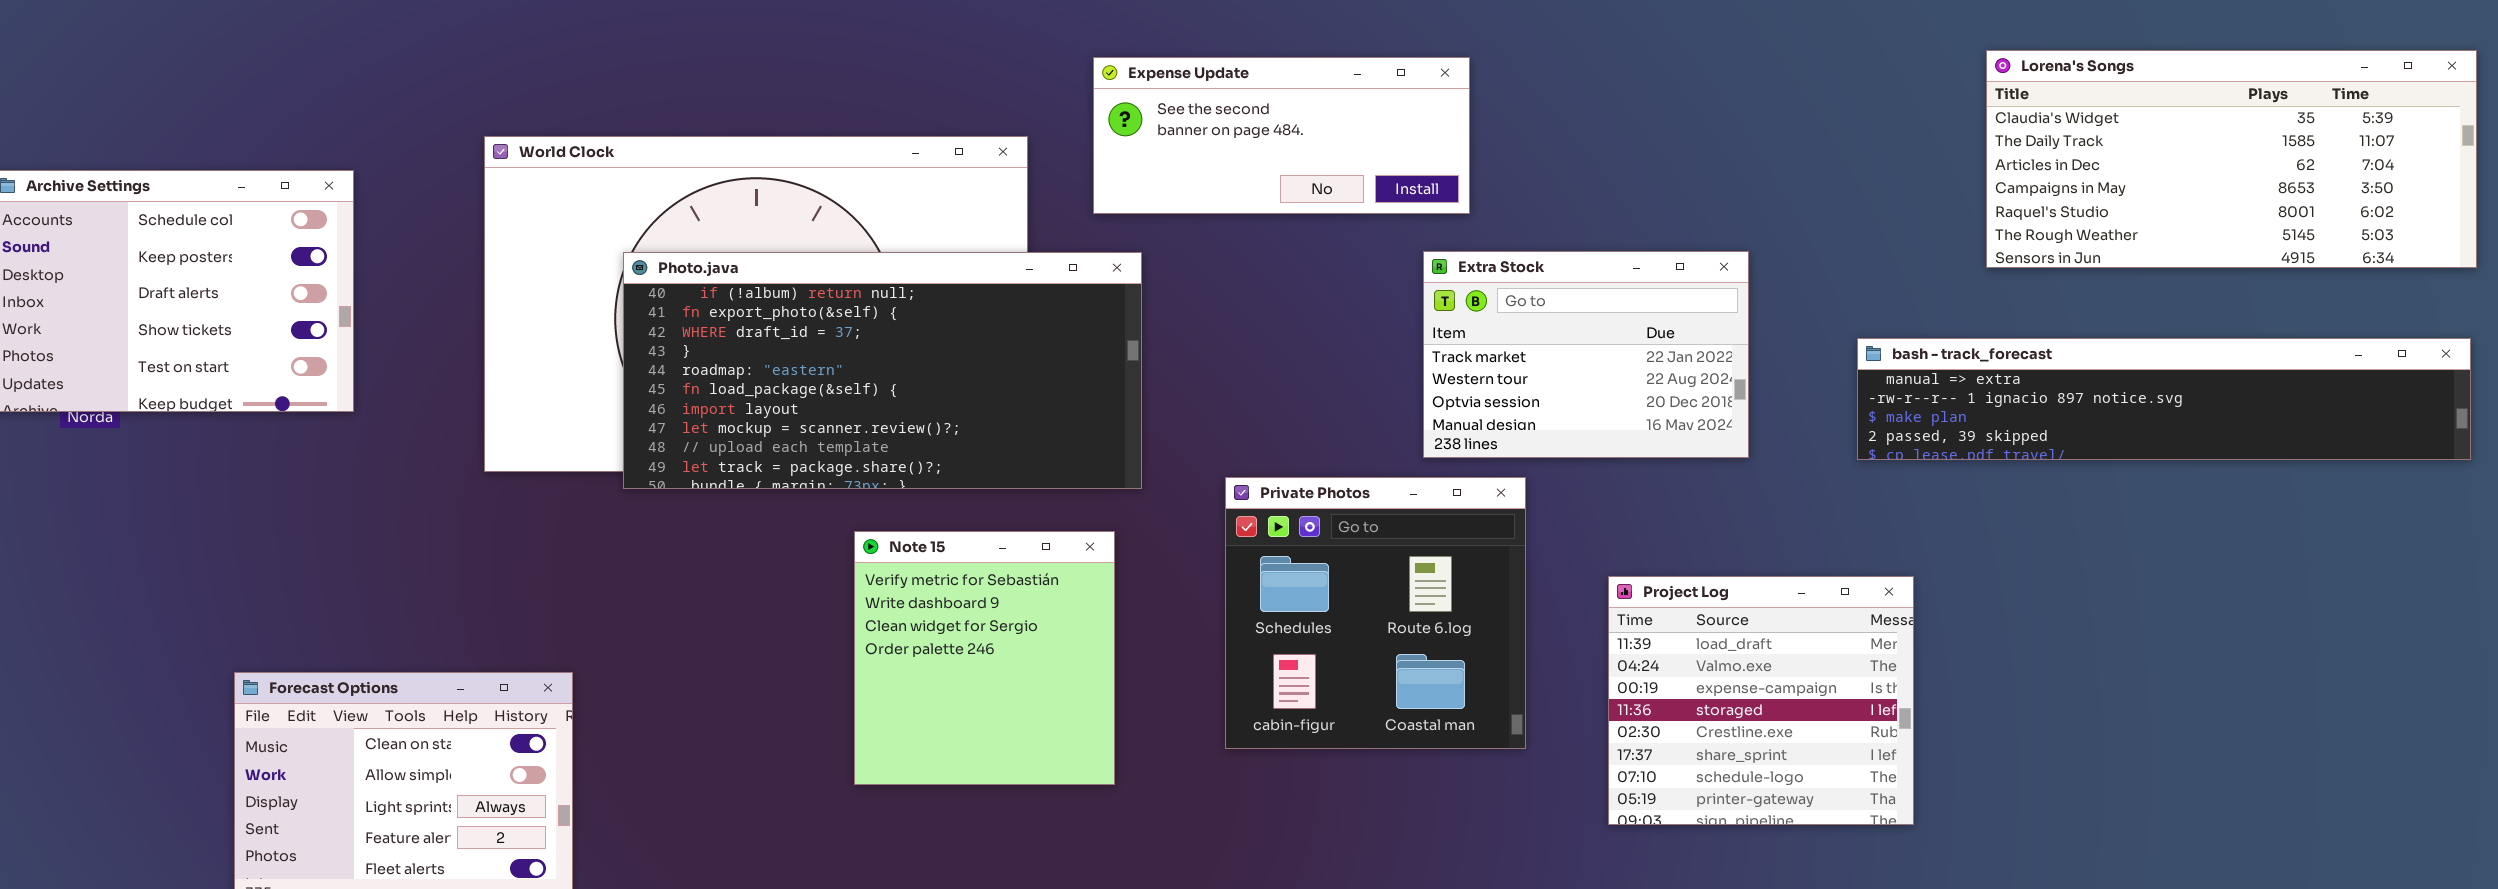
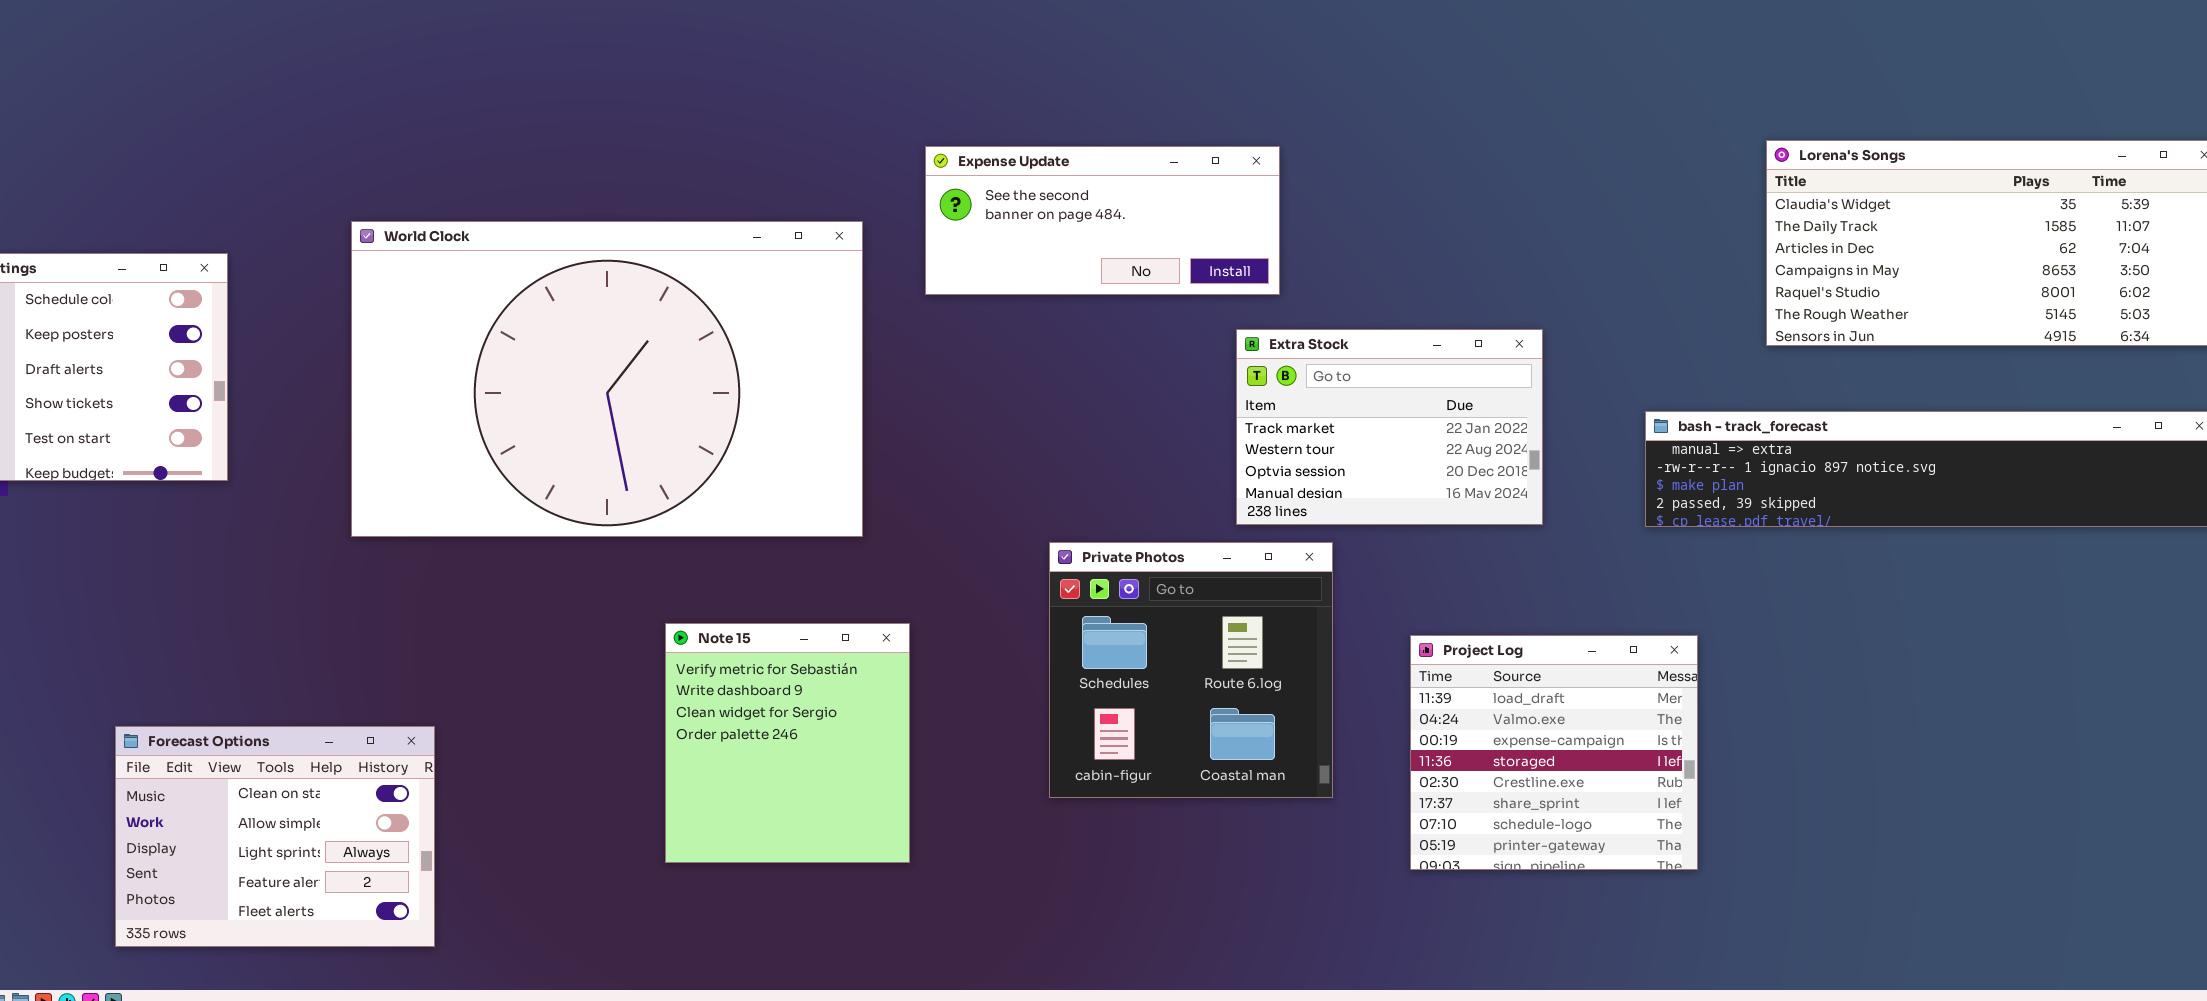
Photo.java: [623,252,1142,489] -> none, closed
Note 15: [854,531,1115,785] -> [665,623,910,863], moved

